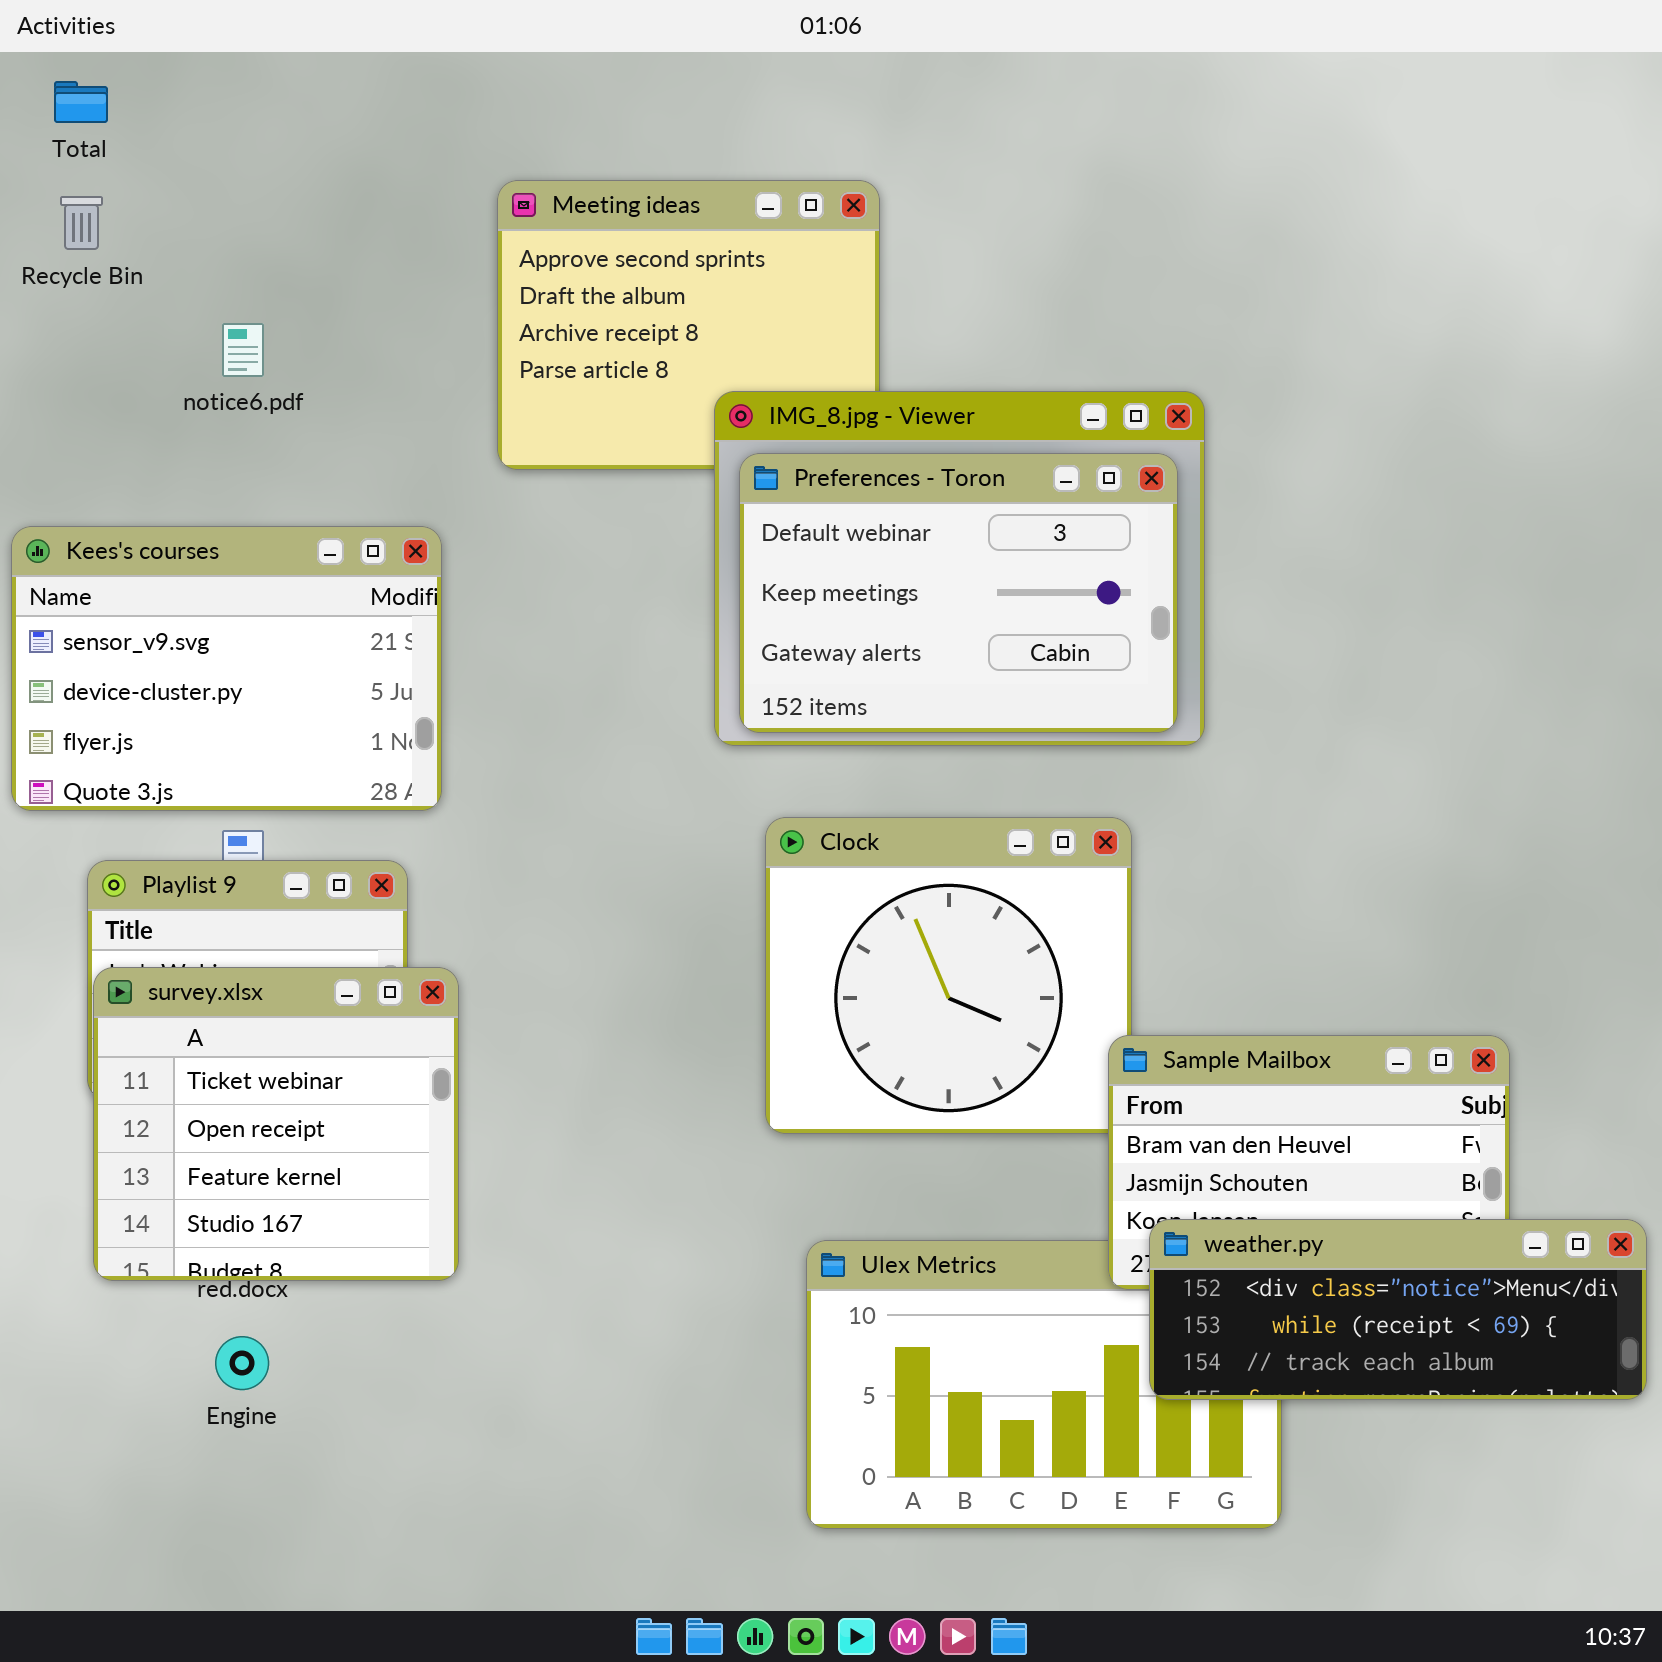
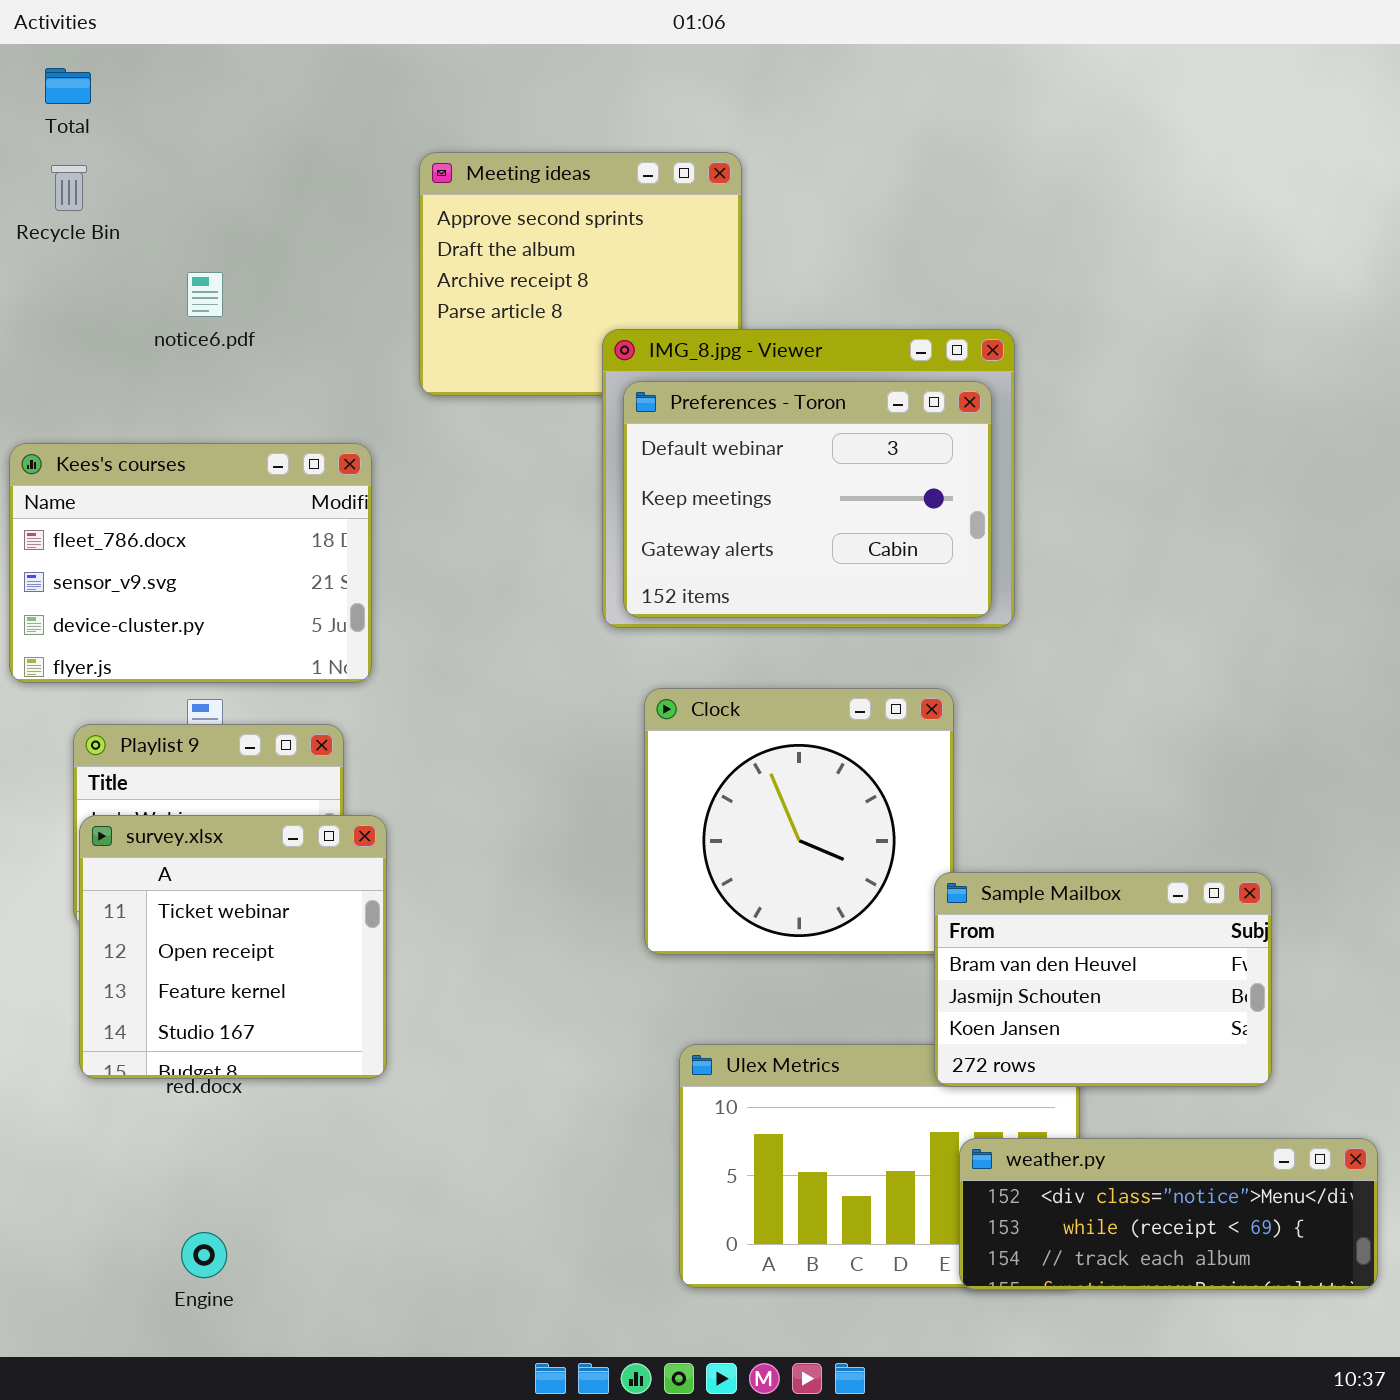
Kees's courses: [11,526,442,811] -> [9,443,372,683], scrolled up 1 row
weather.py: [1149,1219,1647,1400] -> [959,1138,1378,1290], moved
Engine: [215,1336,269,1390] -> [181,1232,227,1278], moved

